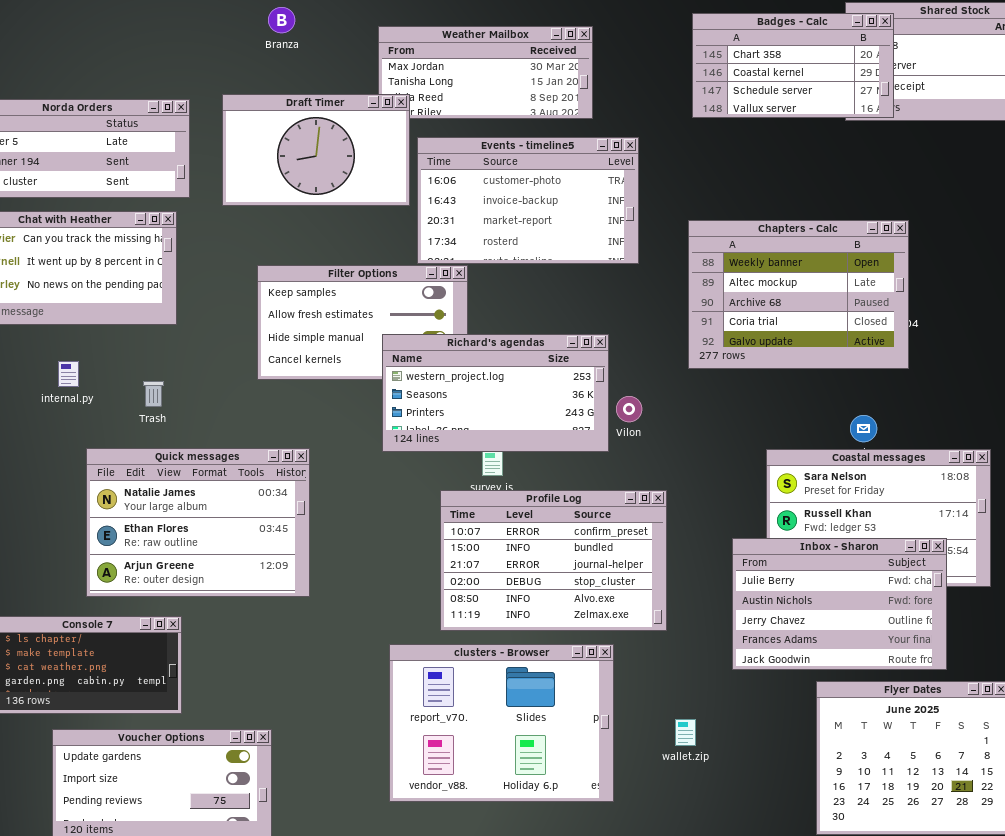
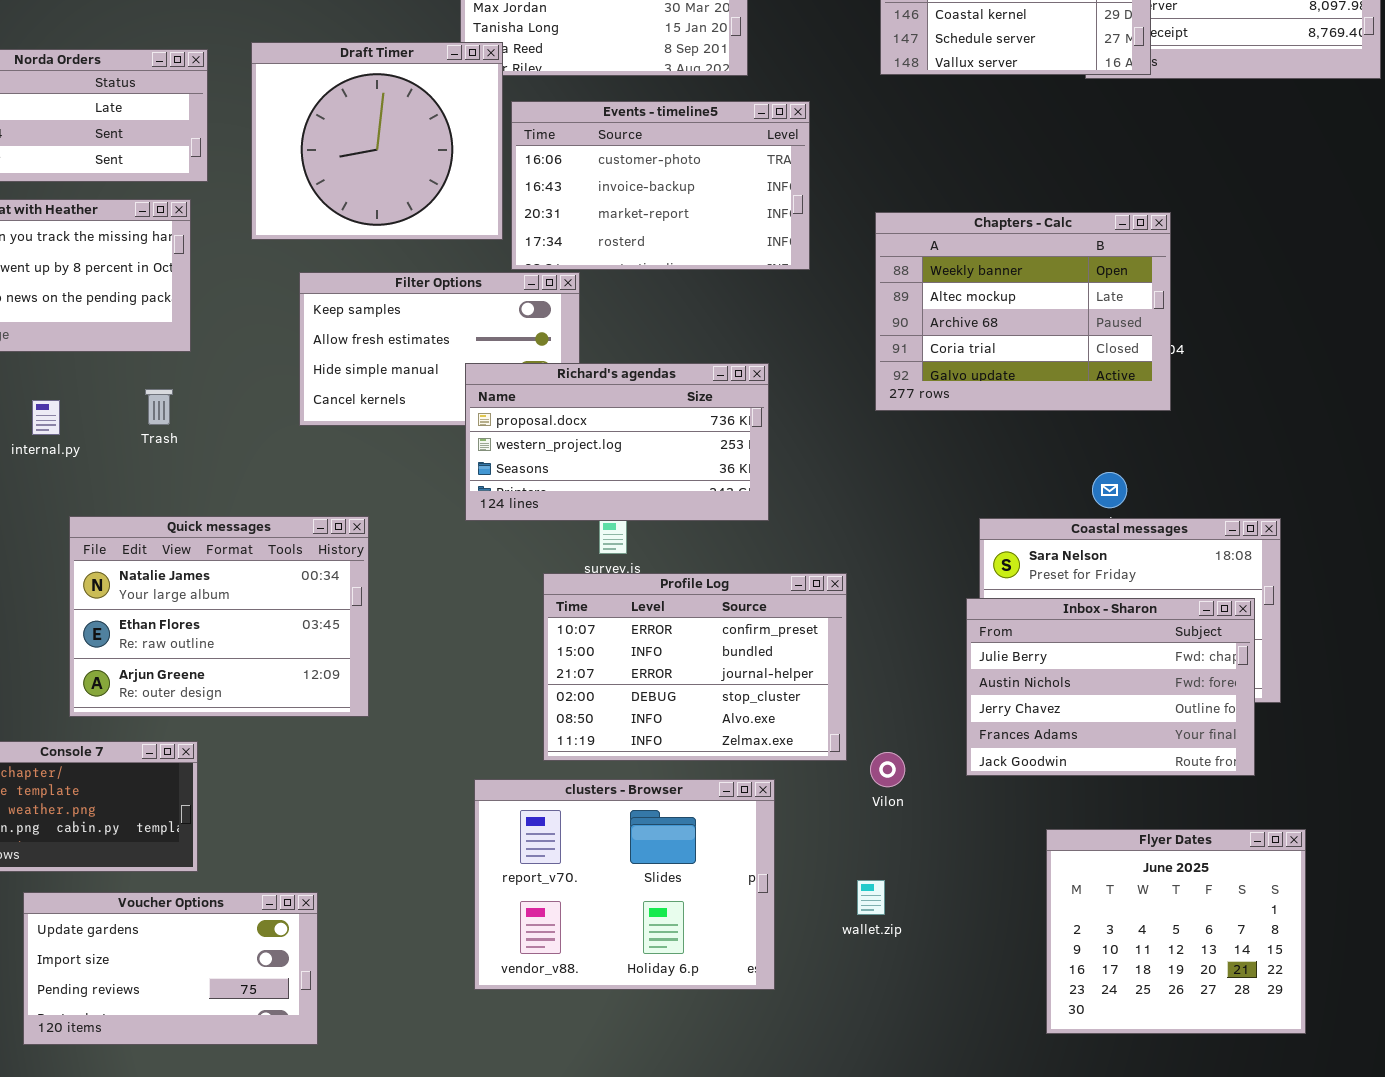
Draft Timer: [222,94,410,206] -> [251,42,503,240], resized
Richard's agendas: [382,334,609,452] -> [465,363,769,521], scrolled up 1 row
Trash: [143,381,164,407] -> [145,389,173,425], moved
Vilon: [616,396,642,422] -> [870,752,905,787], moved
Inbox - Sharon: [732,538,947,670] -> [966,598,1255,776], moved

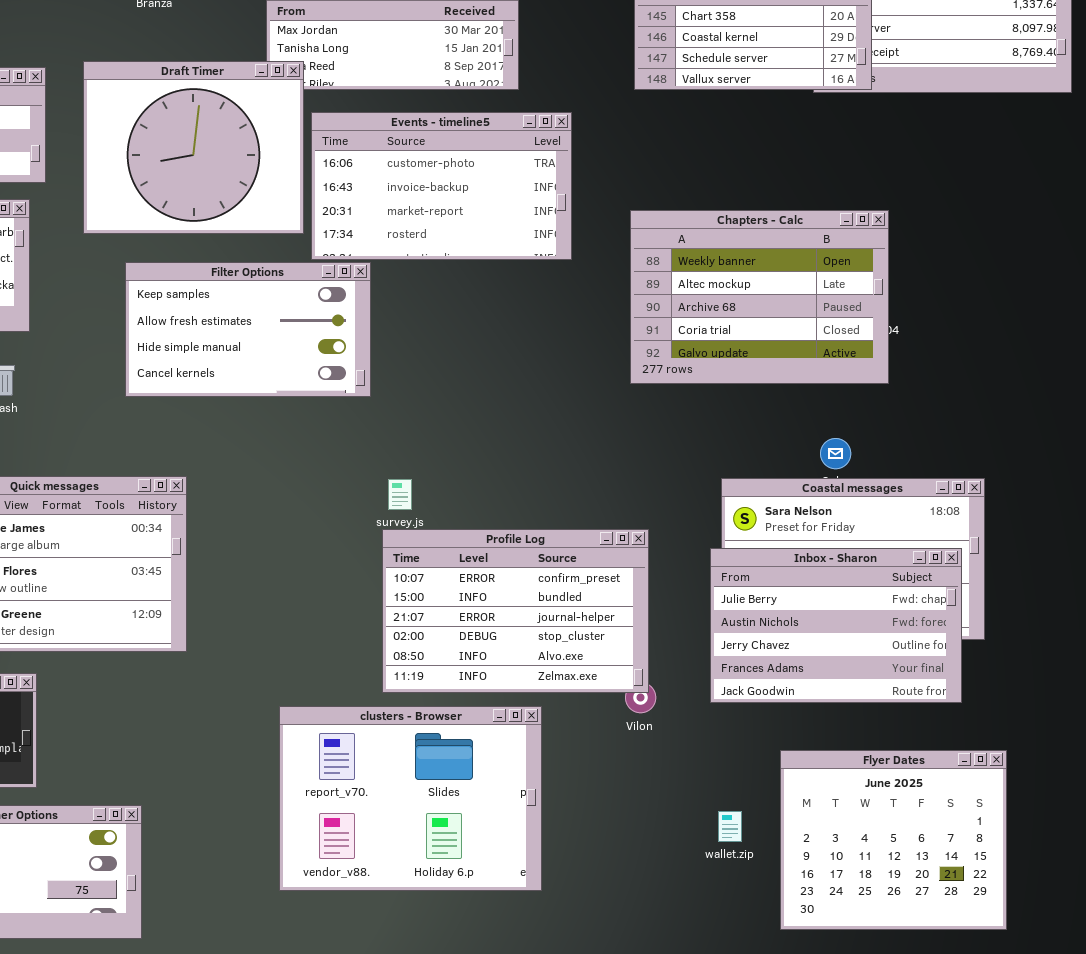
Richard's agendas: [465,363,769,521] -> none, closed
Profile Log: [543,573,847,761] -> [382,529,649,693], moved
wallet.zip: [857,880,885,915] -> [718,811,742,842], moved

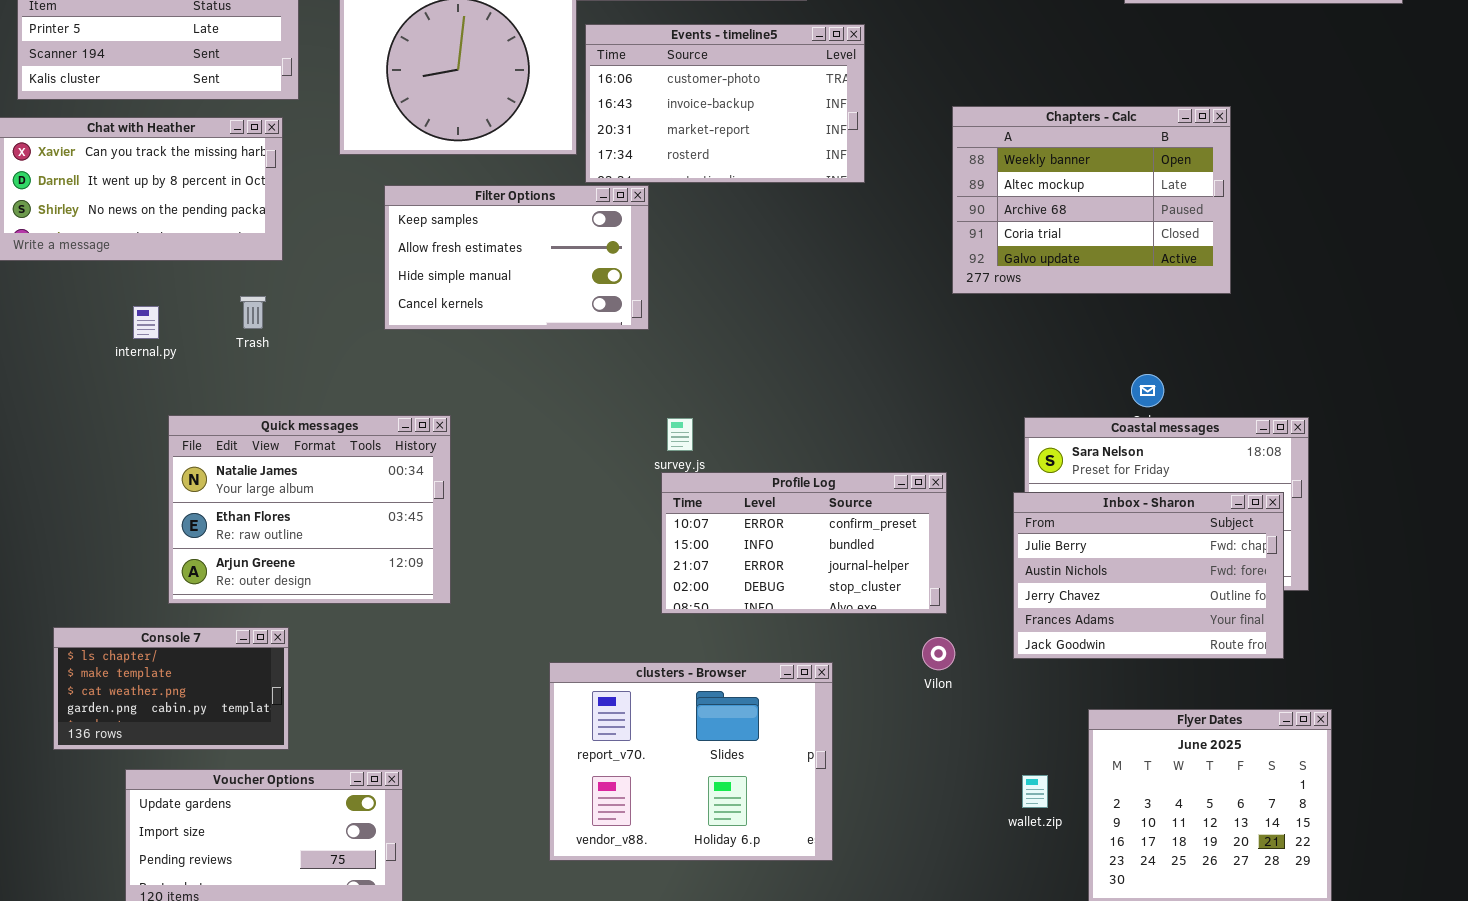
Chapters - Calc: [630,210,889,384] -> [952,106,1231,294], moved
Profile Log: [382,529,649,693] -> [661,472,947,614], resized

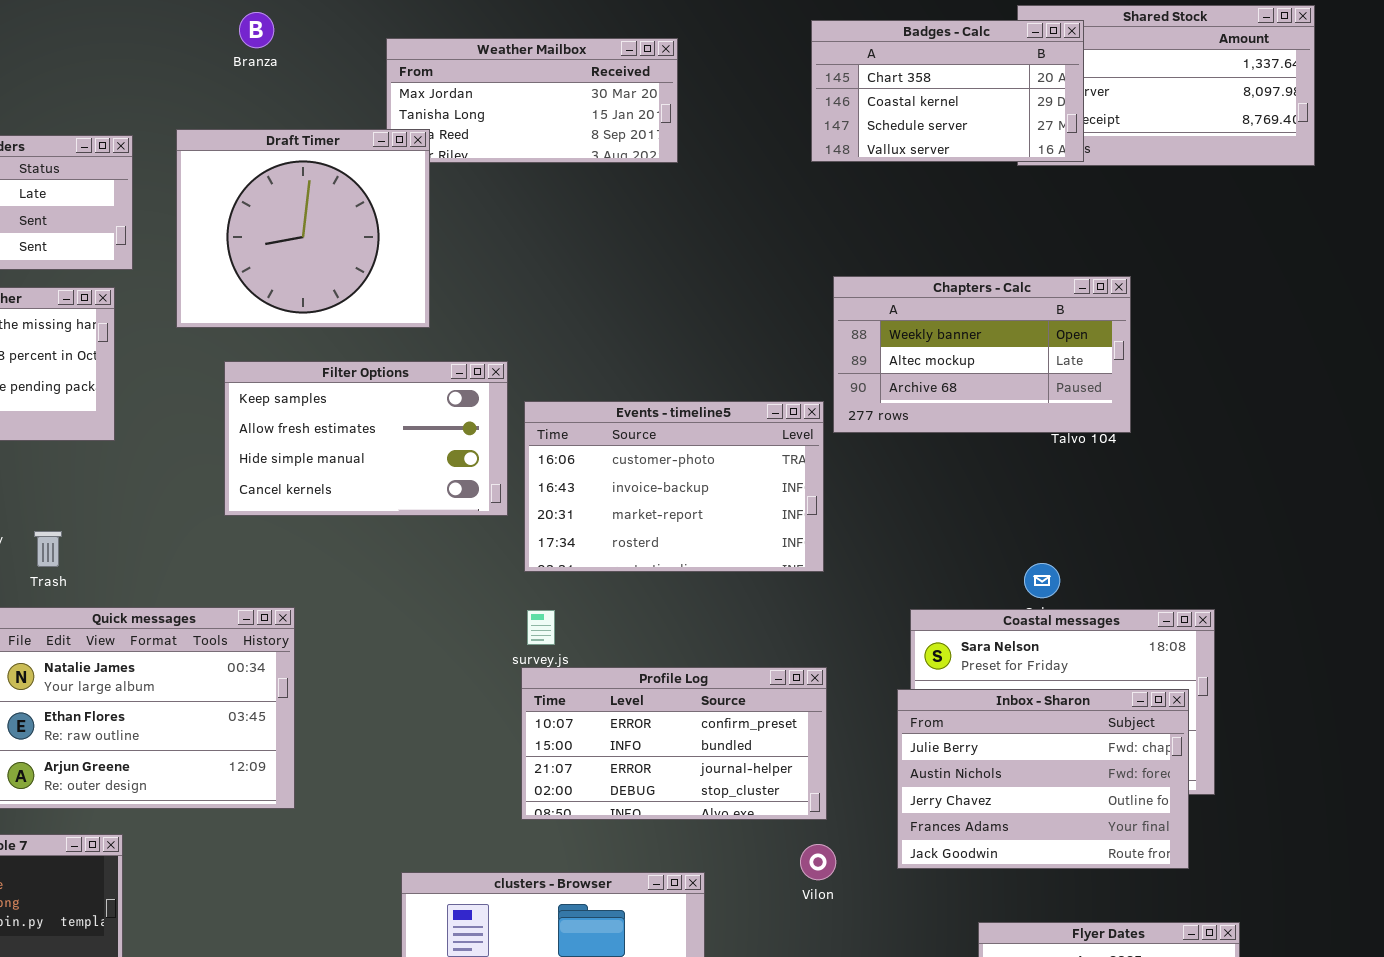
Events - timeline5: [585,24,865,183] -> [524,401,824,572], moved
Chapters - Calc: [952,106,1231,294] -> [833,276,1131,433], resized
Trash: [240,296,266,329] -> [34,531,62,567], moved

